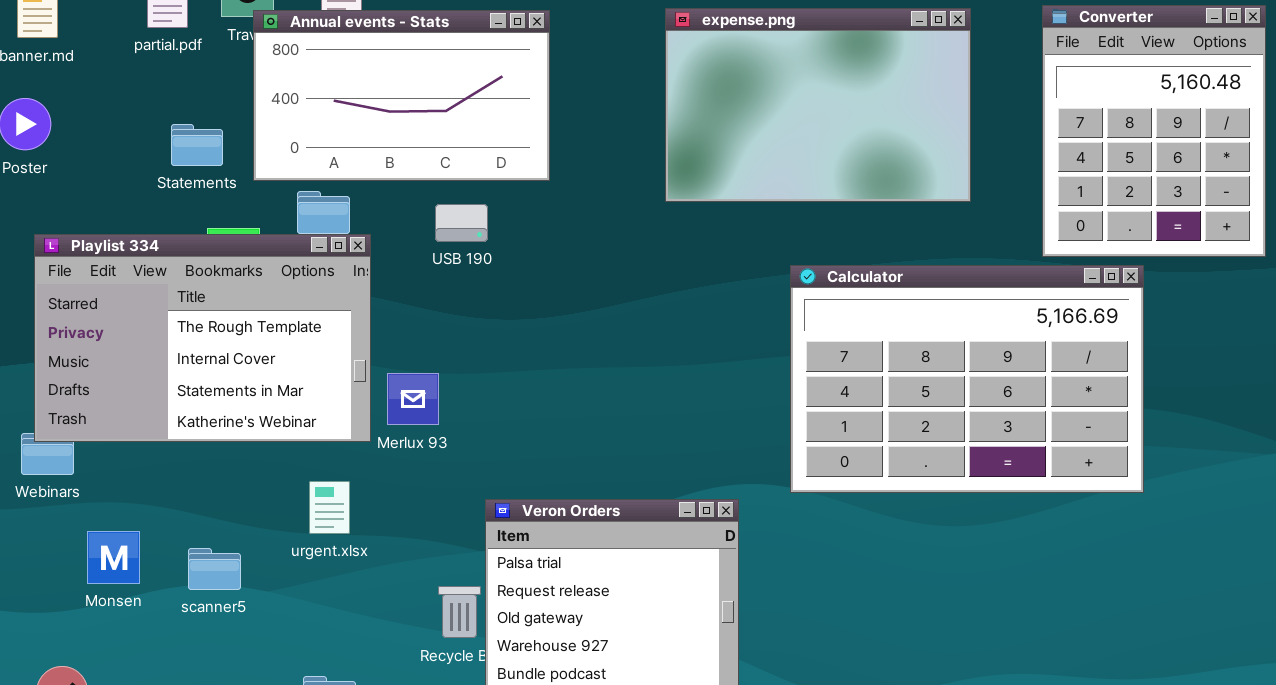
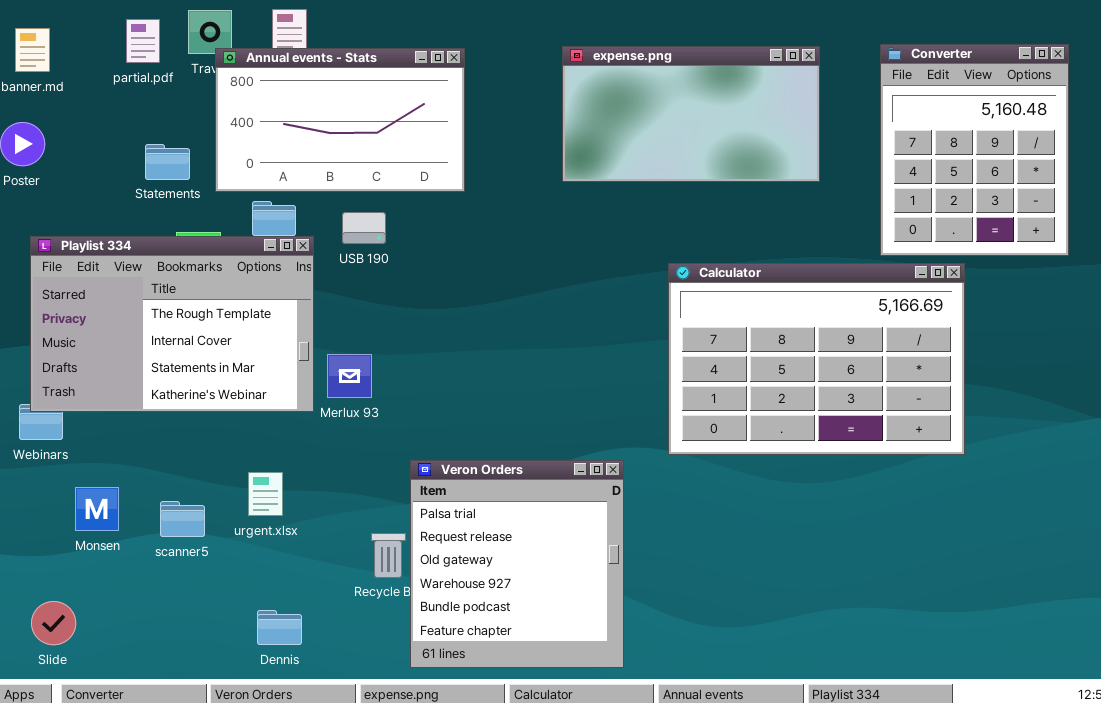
expense.png: [665,8,971,202] -> [562,46,820,182], resized
USB 190: [435,204,488,242] -> [342,212,386,244], moved
urgent.xlsx: [309,481,350,534] -> [248,472,283,516], moved

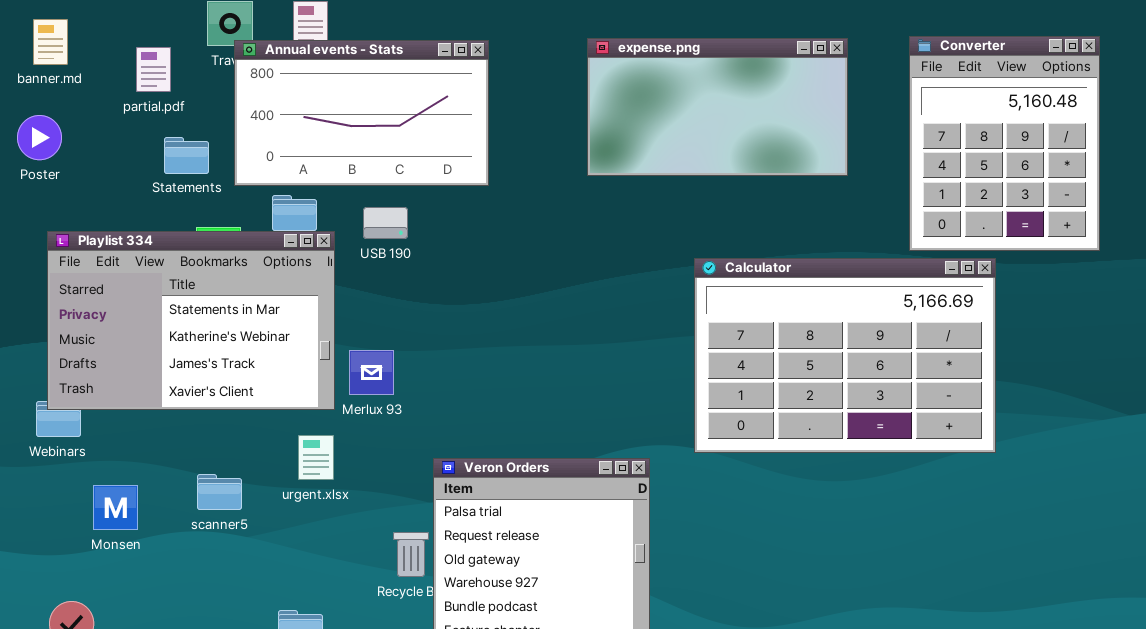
partial.pdf: [126,19,160,63] -> [136,47,171,92], moved
Playlist 334: [30,236,314,412] -> [47,231,335,410], scrolled down 2 rows
urgent.xlsx: [248,472,283,516] -> [298,435,334,480], moved
scanner5: [160,501,205,537] -> [197,474,242,510], moved

